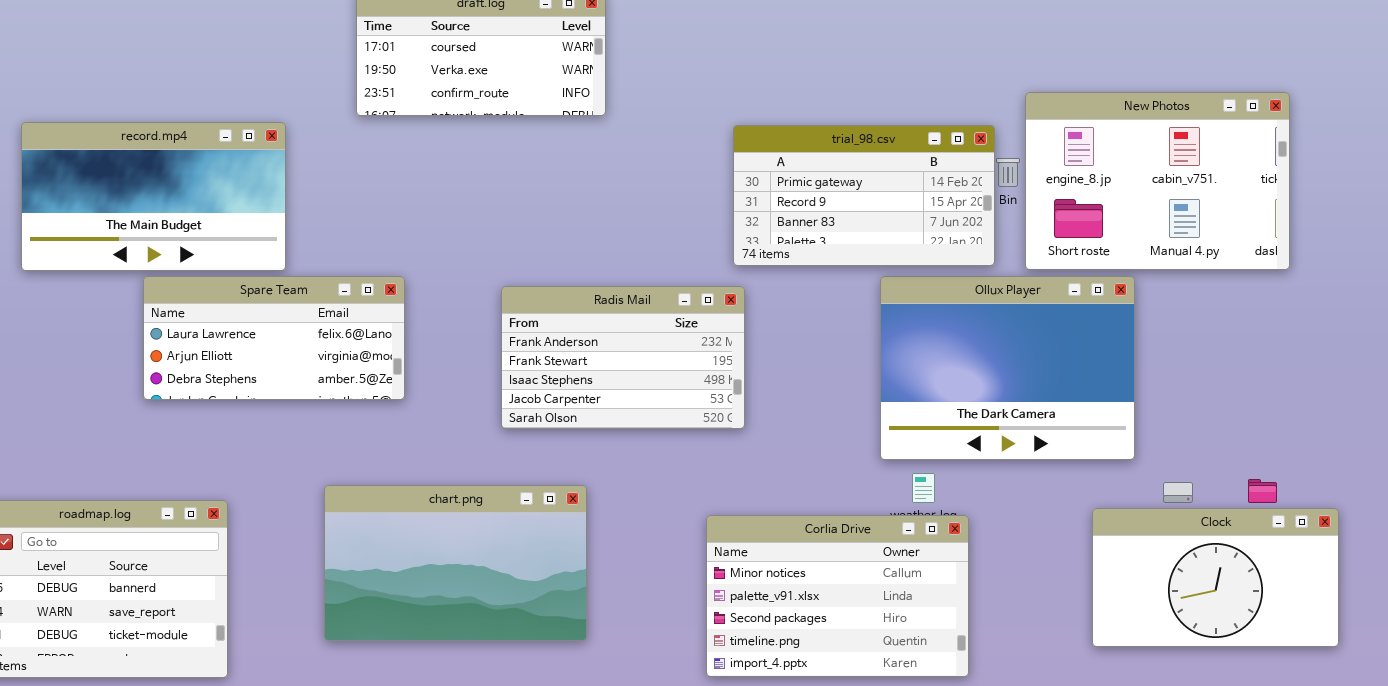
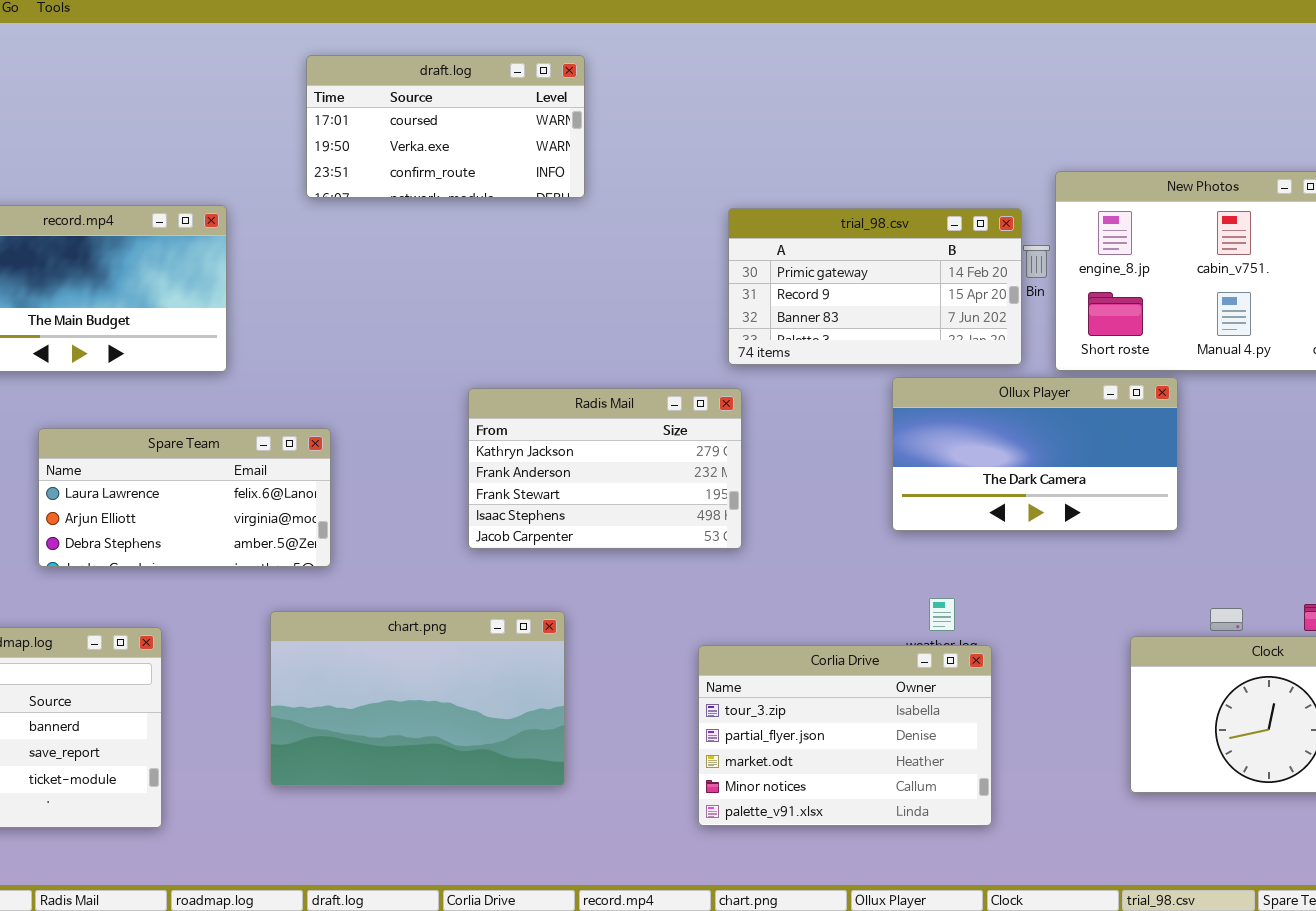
Spare Team: [143,276,405,400] -> [38,428,331,567], moved
Ollux Player: [880,276,1135,460] -> [892,377,1178,531], resized
Radis Mail: [501,286,745,429] -> [468,388,742,549], scrolled up 1 row
Corlia Drive: [706,515,969,677] -> [698,645,992,826], scrolled up 3 rows

